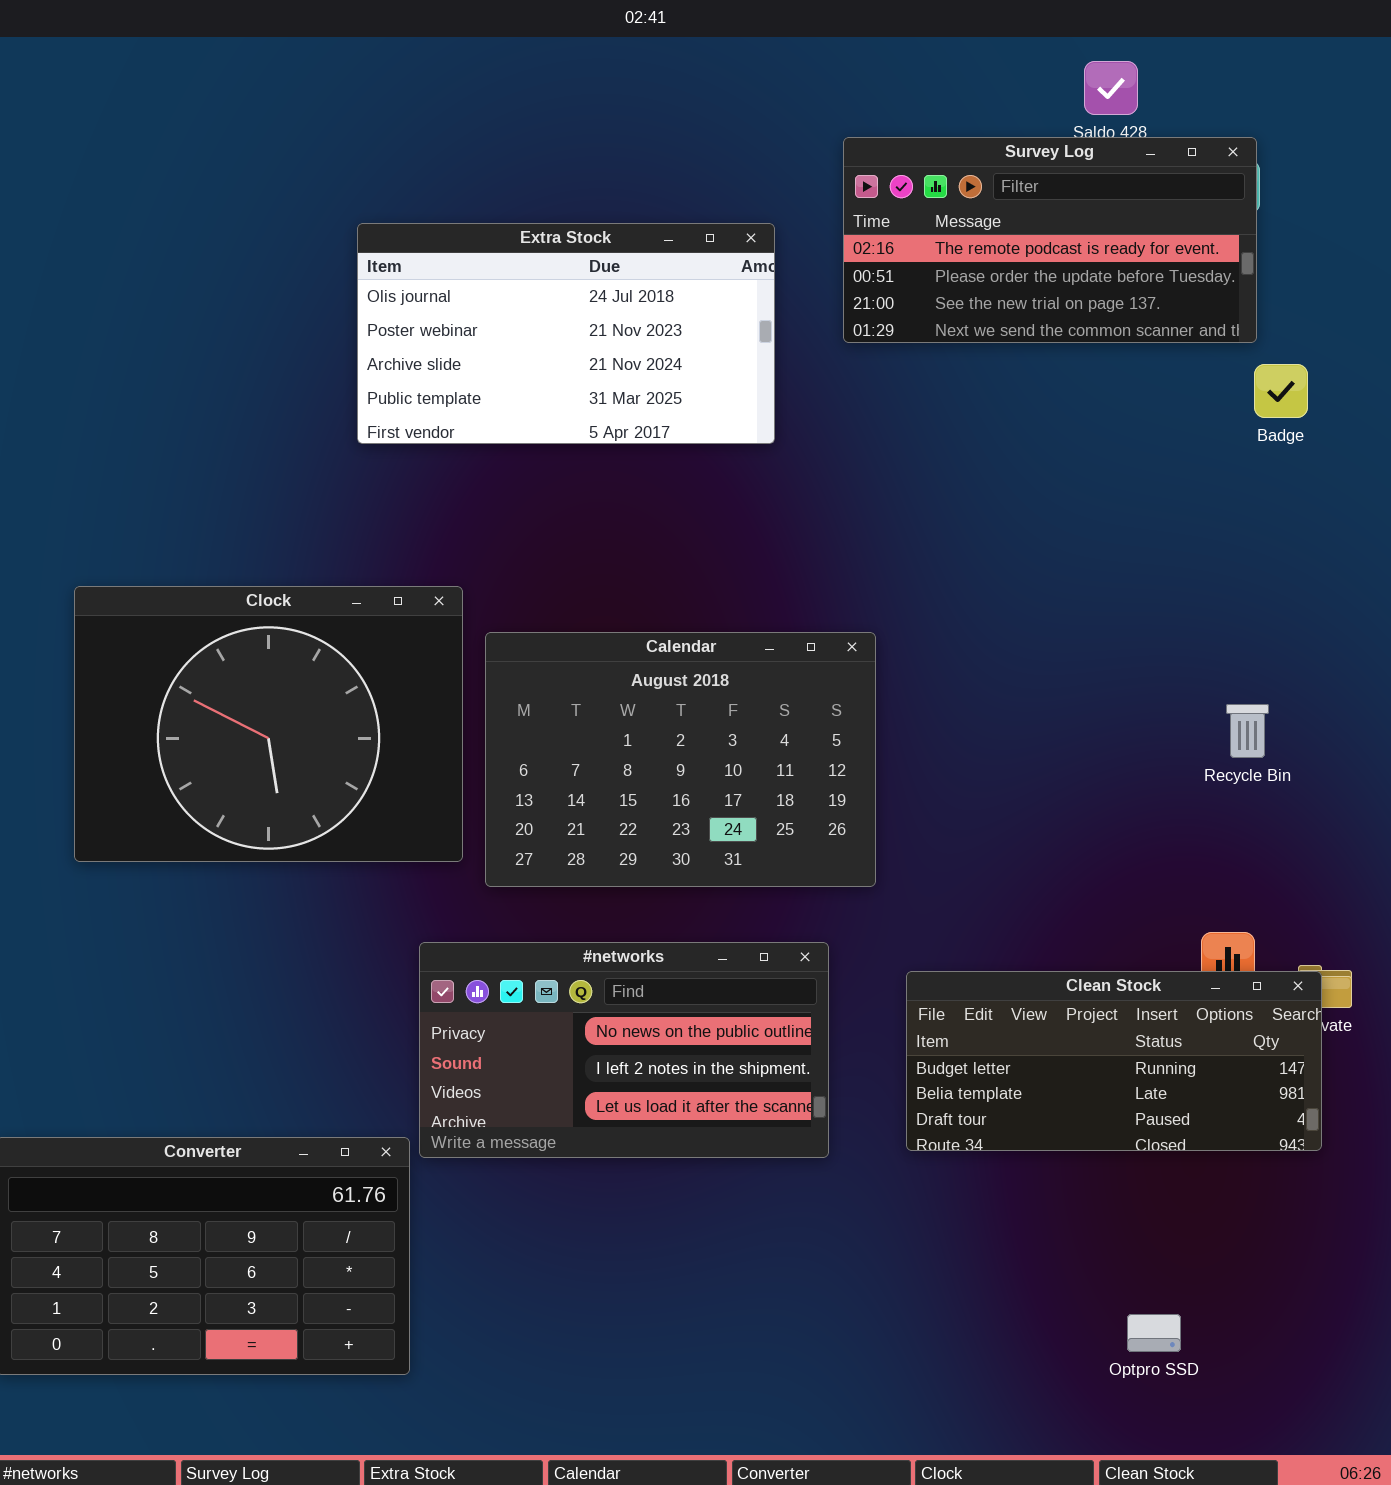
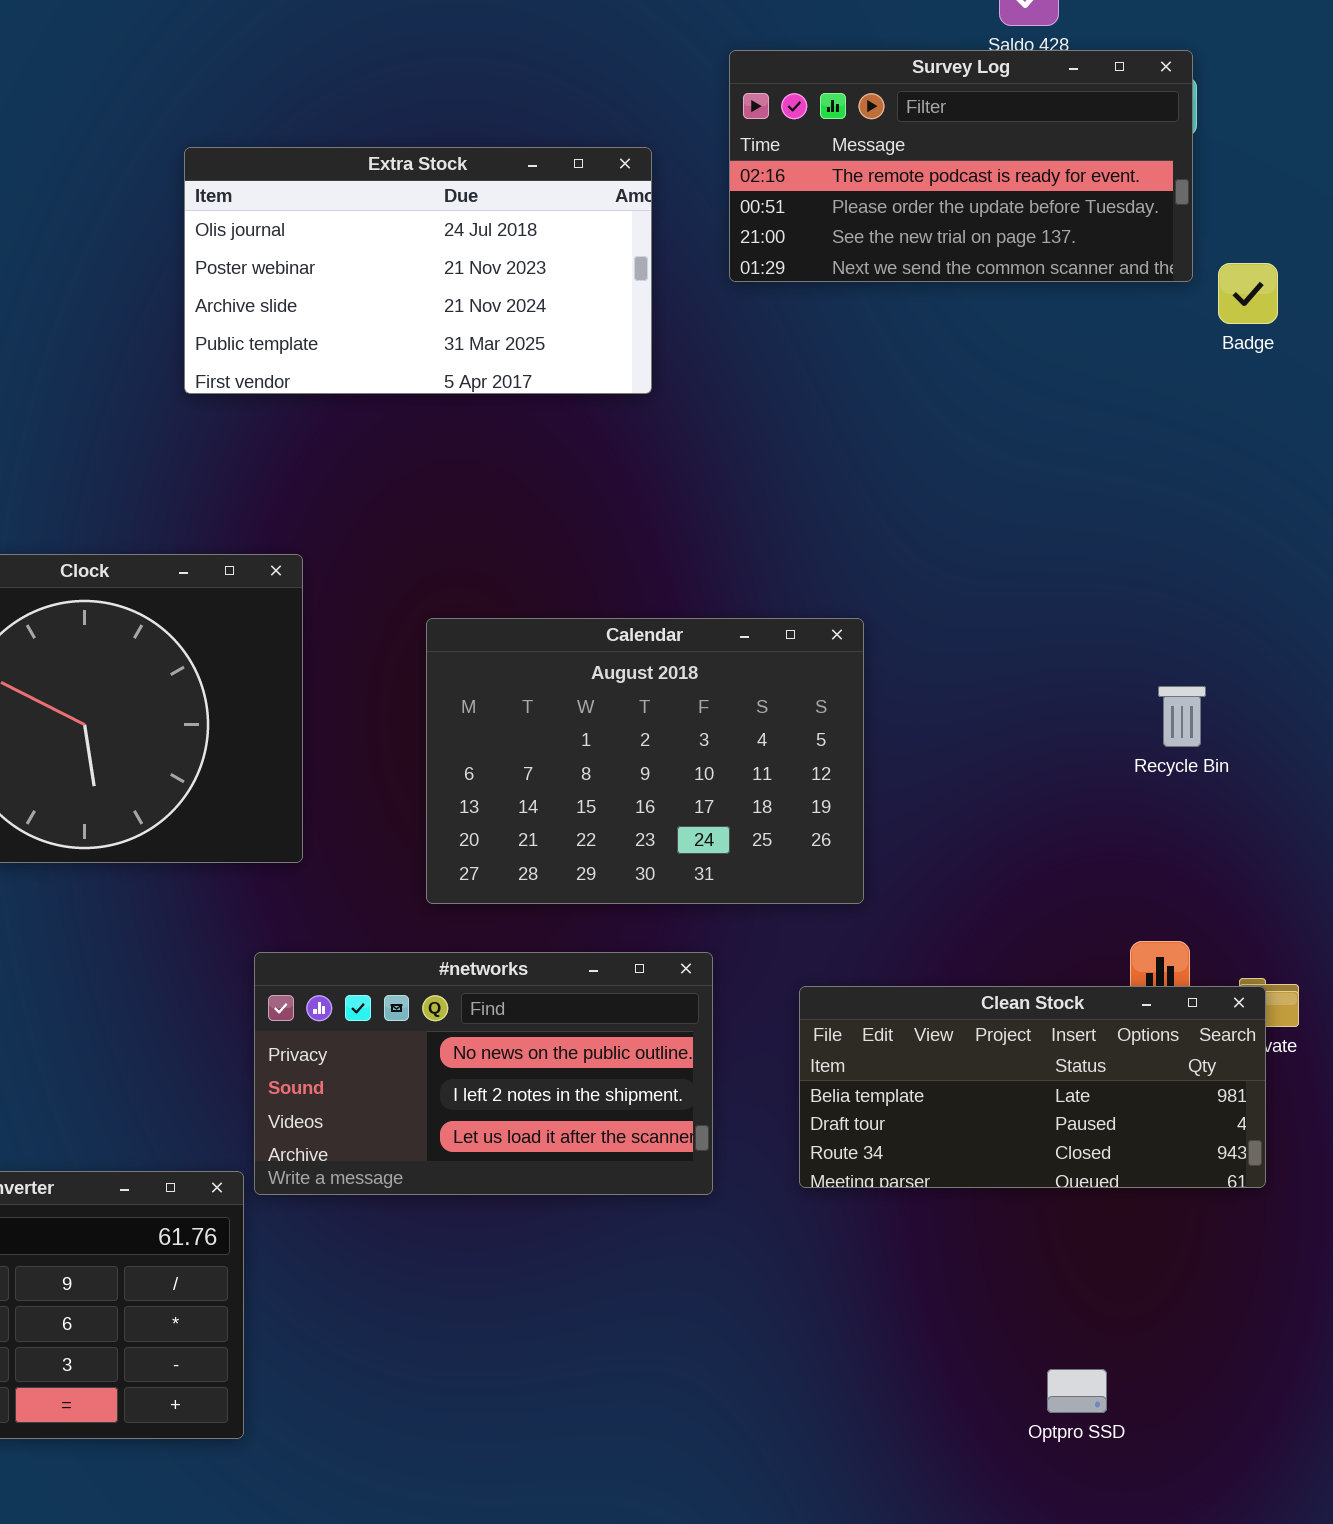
Badge: [1254,364,1308,418] -> [1218,263,1278,324], moved
Calendar: [485,632,876,887] -> [426,618,864,904], moved
Clean Stock: [906,971,1322,1151] -> [799,986,1266,1188], scrolled down 1 row

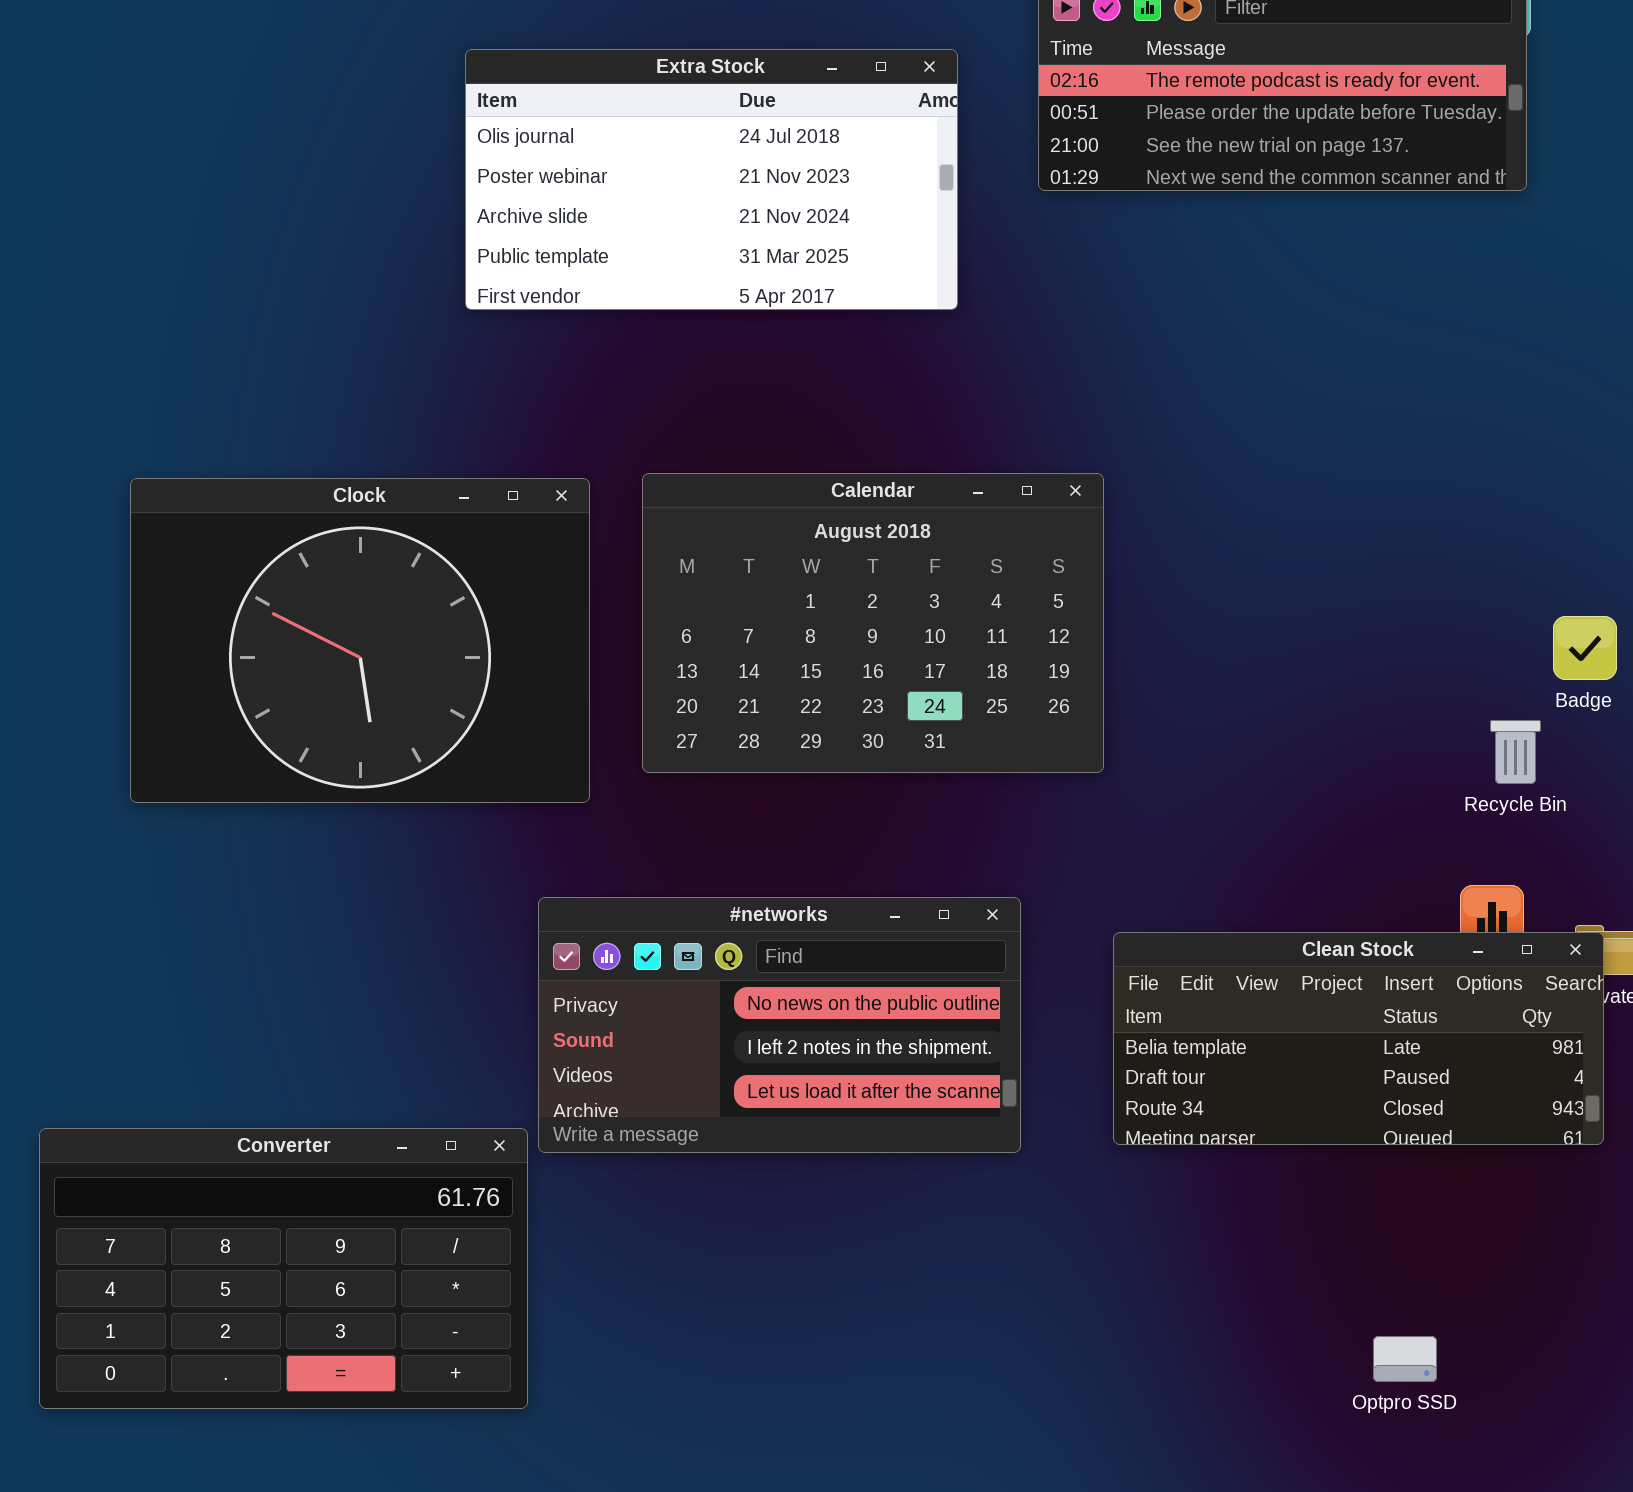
Badge: [1218,263,1278,324] -> [1553,616,1617,680], moved
Calendar: [426,618,864,904] -> [642,473,1104,773], moved
Recycle Bin: [1158,686,1206,747] -> [1490,720,1541,784], moved

